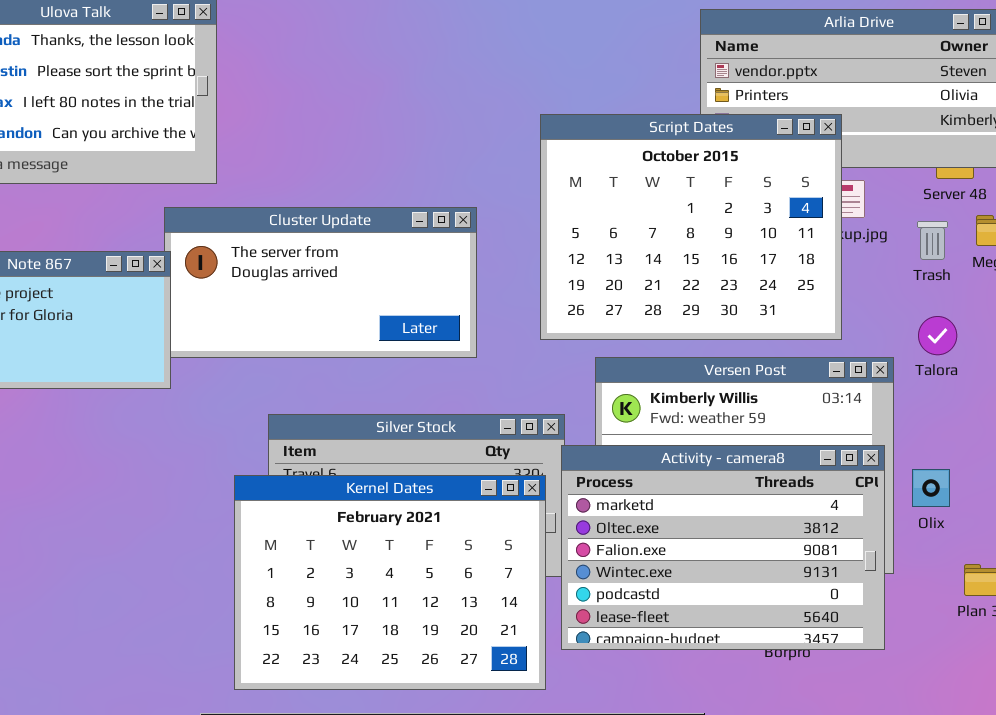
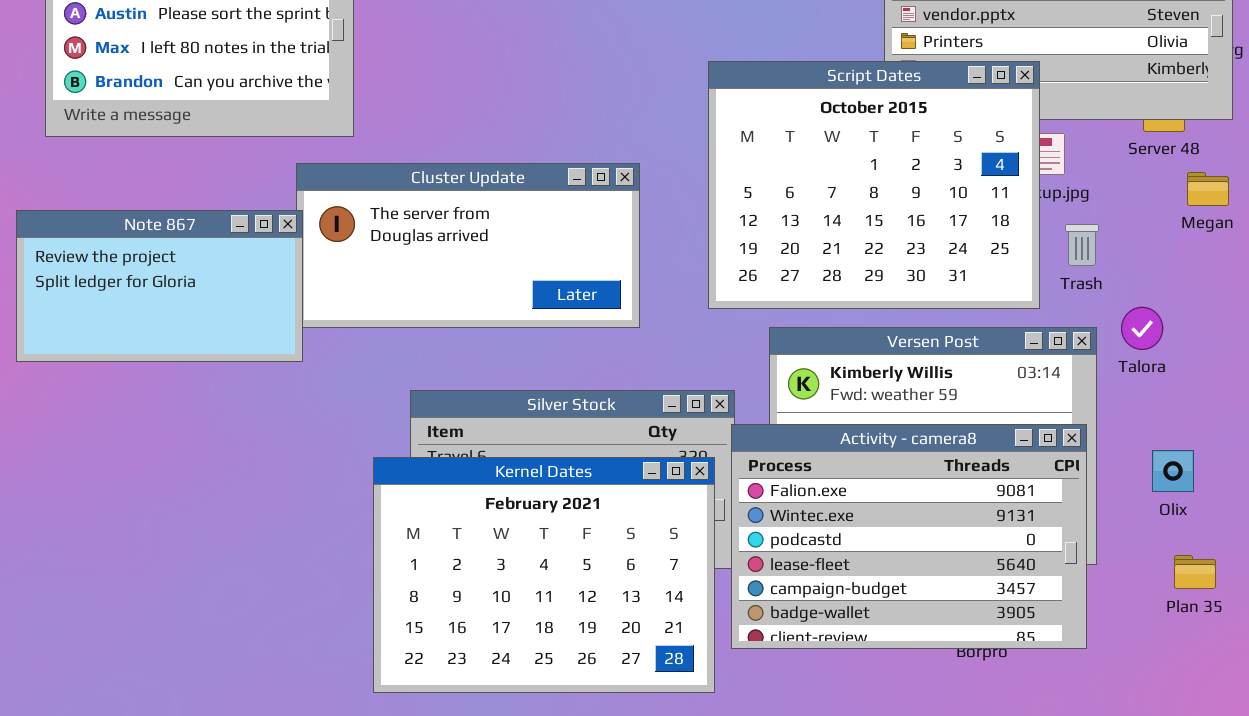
Trash: [917,221,948,260] -> [1065,224,1099,266], moved
Talora: [918,316,957,355] -> [1121,307,1163,350], moved
Activity - camera8: [561,445,885,650] -> [731,424,1087,649], scrolled down 2 rows
Olix: [912,469,950,507] -> [1152,450,1194,492], moved

